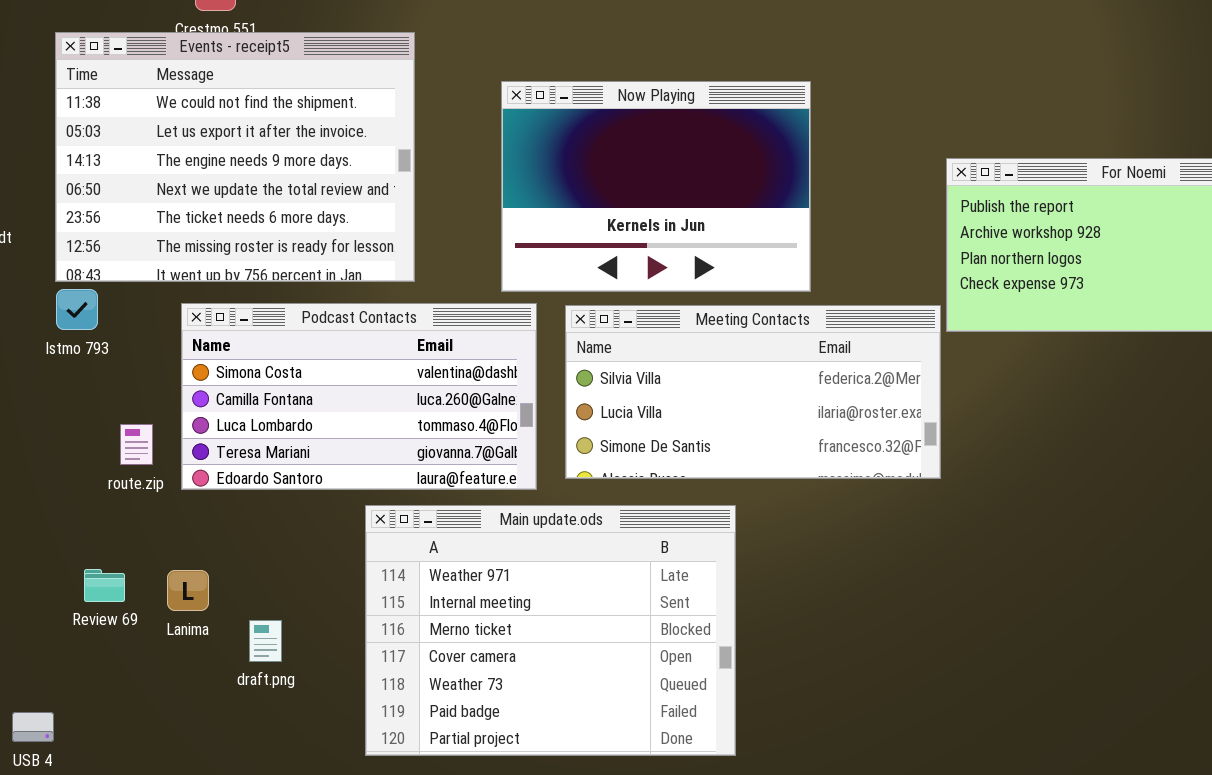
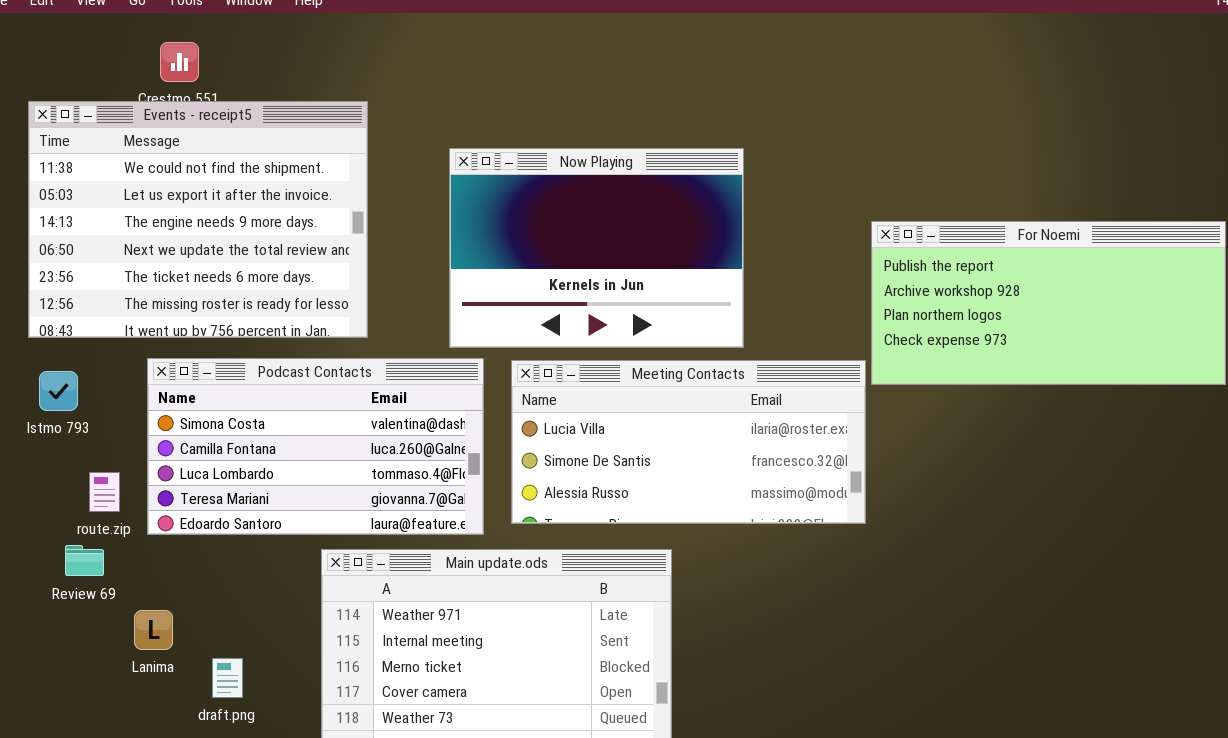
Istmo 793: [56,289,98,330] -> [39,371,78,411], moved
Meeting Contacts: [565,305,941,479] -> [511,360,866,524], scrolled down 1 row
Review 69: [84,569,125,602] -> [65,545,104,576], moved

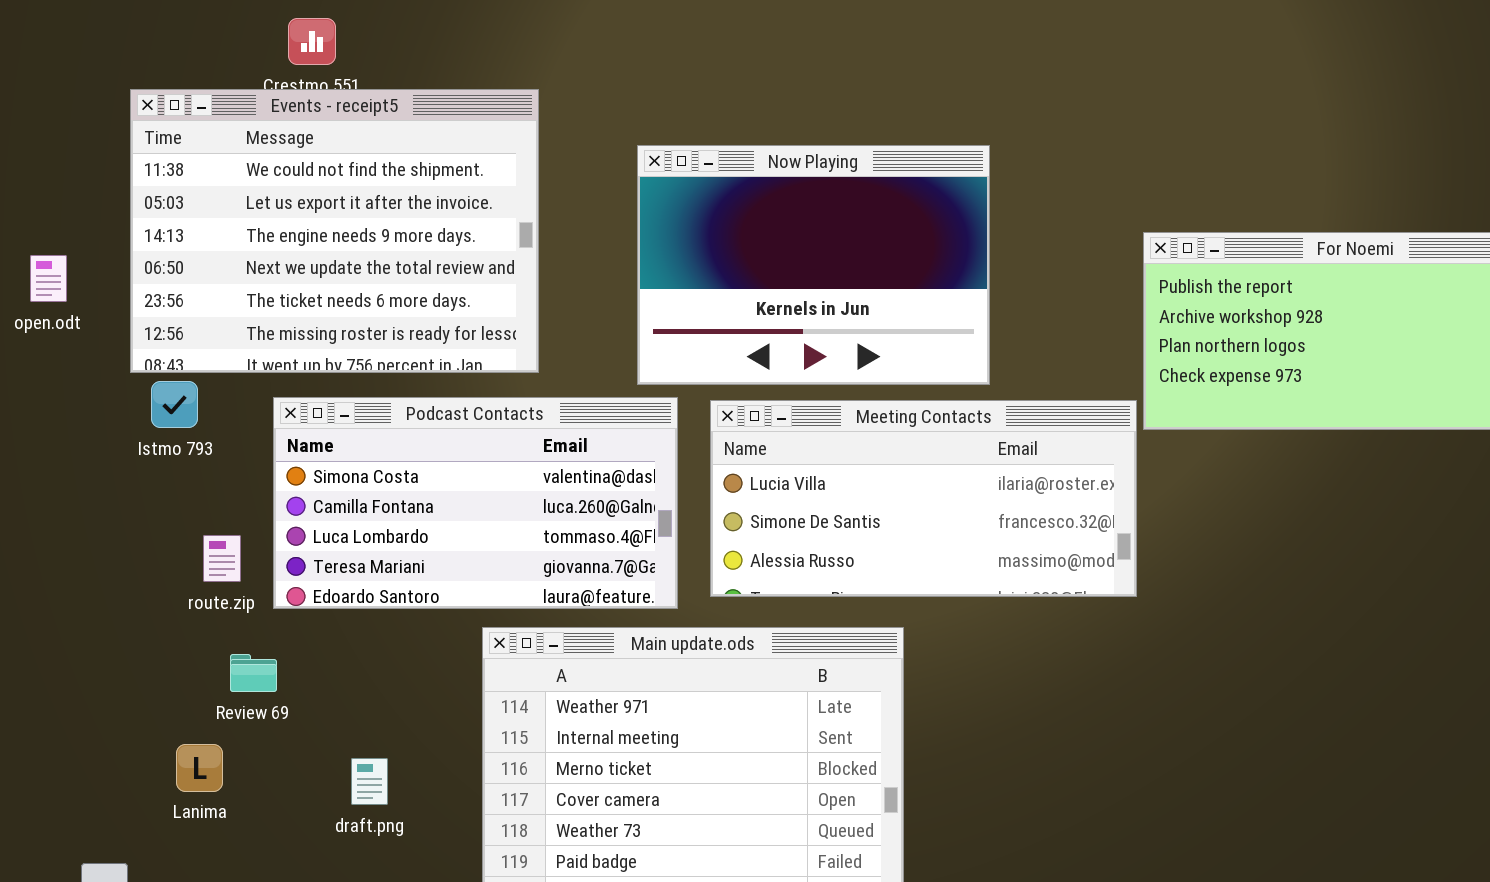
Istmo 793: [39,371,78,411] -> [151,381,198,428], moved
Review 69: [65,545,104,576] -> [230,654,277,692], moved
Lanima: [134,610,173,650] -> [176,744,223,792], moved

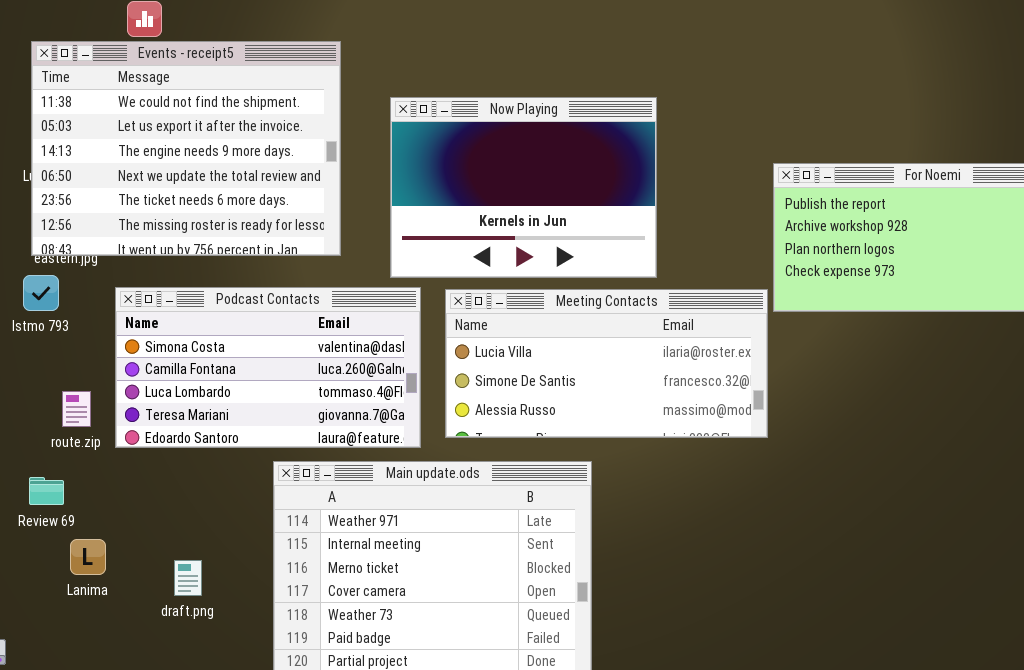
Events - receipt5: [130,89,539,373] -> [31,41,341,256], moved
Review 69: [230,654,277,692] -> [29,477,64,505], moved
Lanima: [176,744,223,792] -> [70,539,106,575], moved

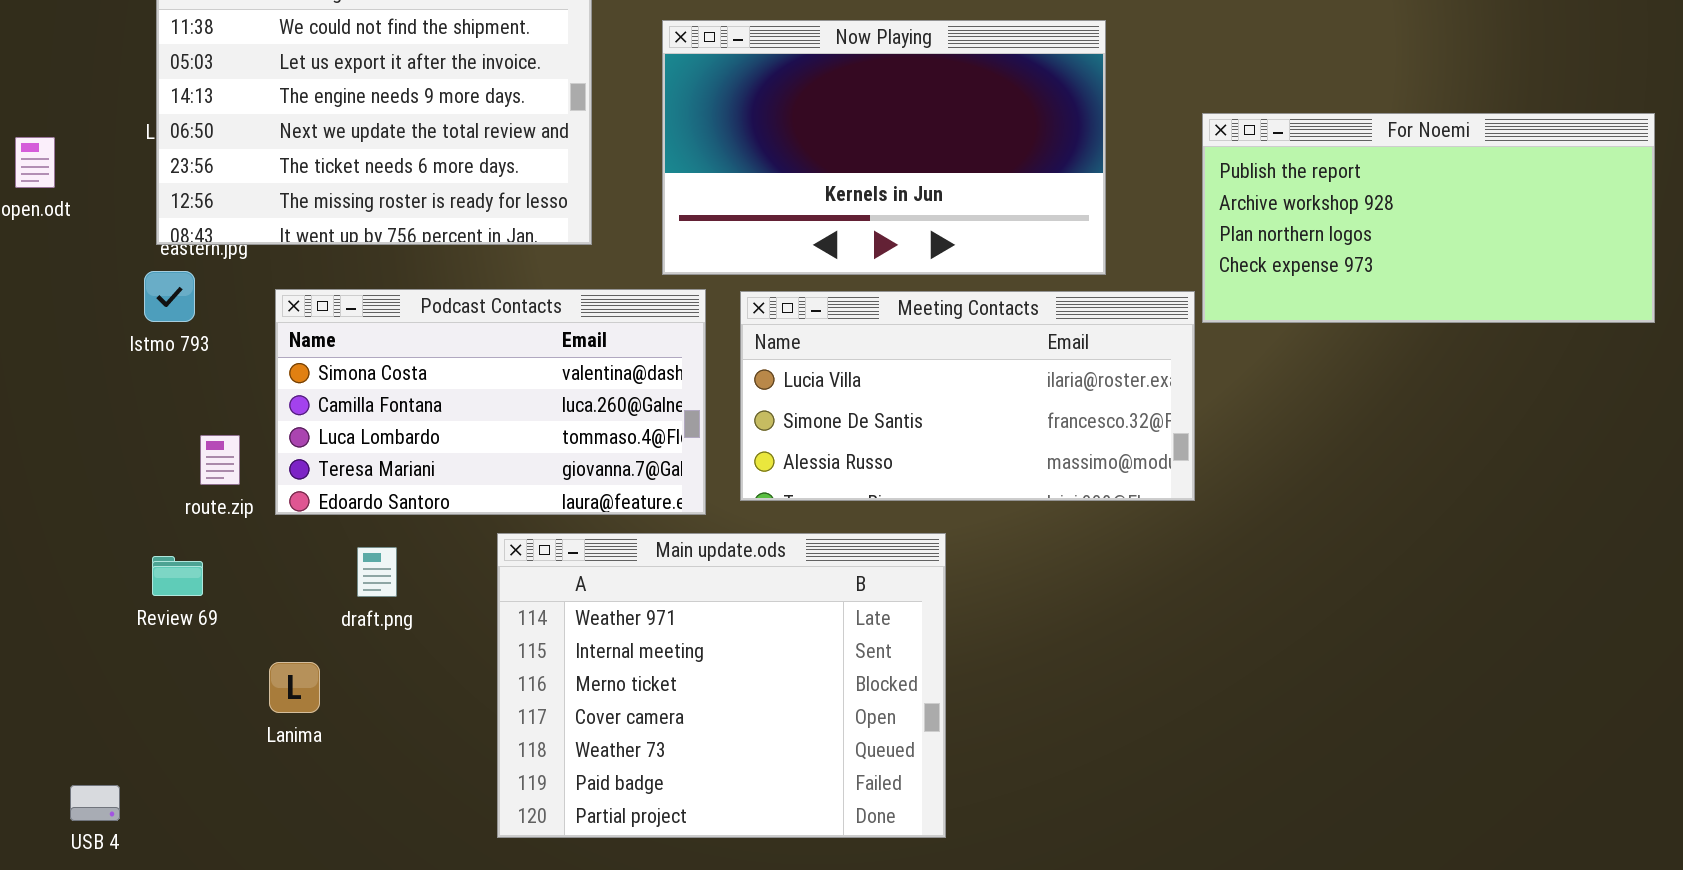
Now Playing: [390,97,657,278] -> [662,20,1106,275], resized
Lanima: [70,539,106,575] -> [269,662,320,713], moved
draft.png: [174,560,202,596] -> [357,547,397,597], moved

